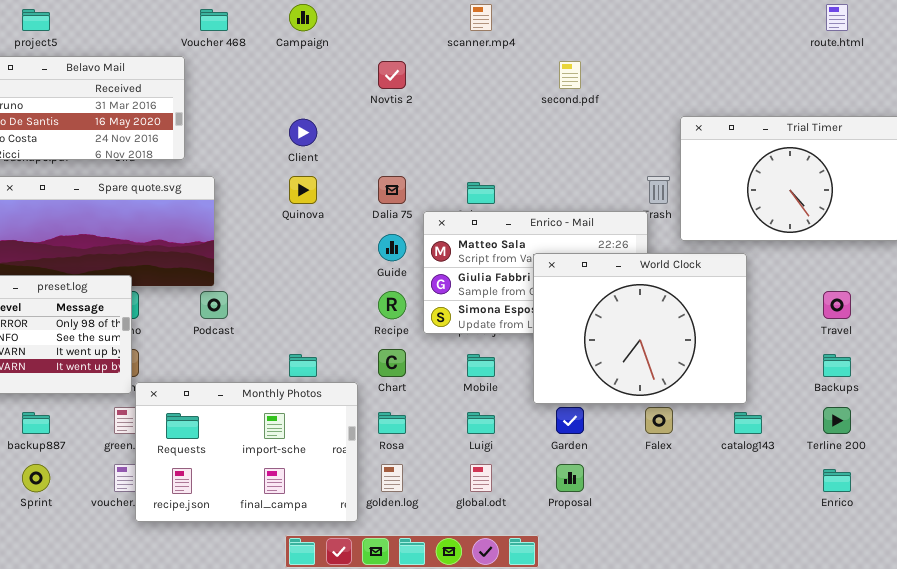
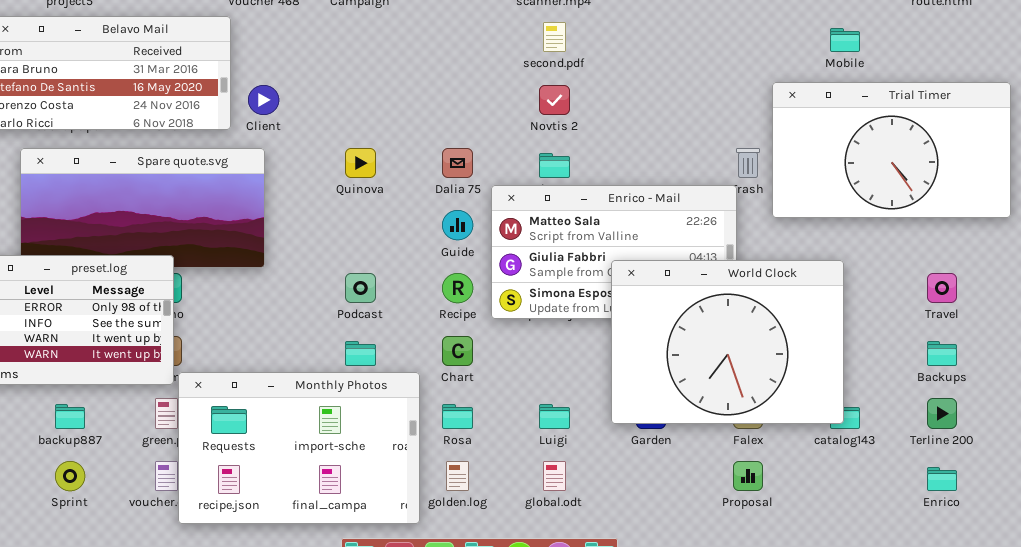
Novtis 2: [378,61,406,89] -> [539,85,570,115], moved
second.pdf: [559,61,581,89] -> [543,22,566,52], moved
Client: [289,119,317,146] -> [248,85,279,115], moved
World Clock: [533,253,747,404] -> [611,260,844,424], moved
Podcast: [200,291,228,319] -> [345,273,376,303], moved
Mobile: [467,354,495,377] -> [830,28,860,52], moved
Proposal: [556,464,584,492] -> [733,461,763,491], moved

